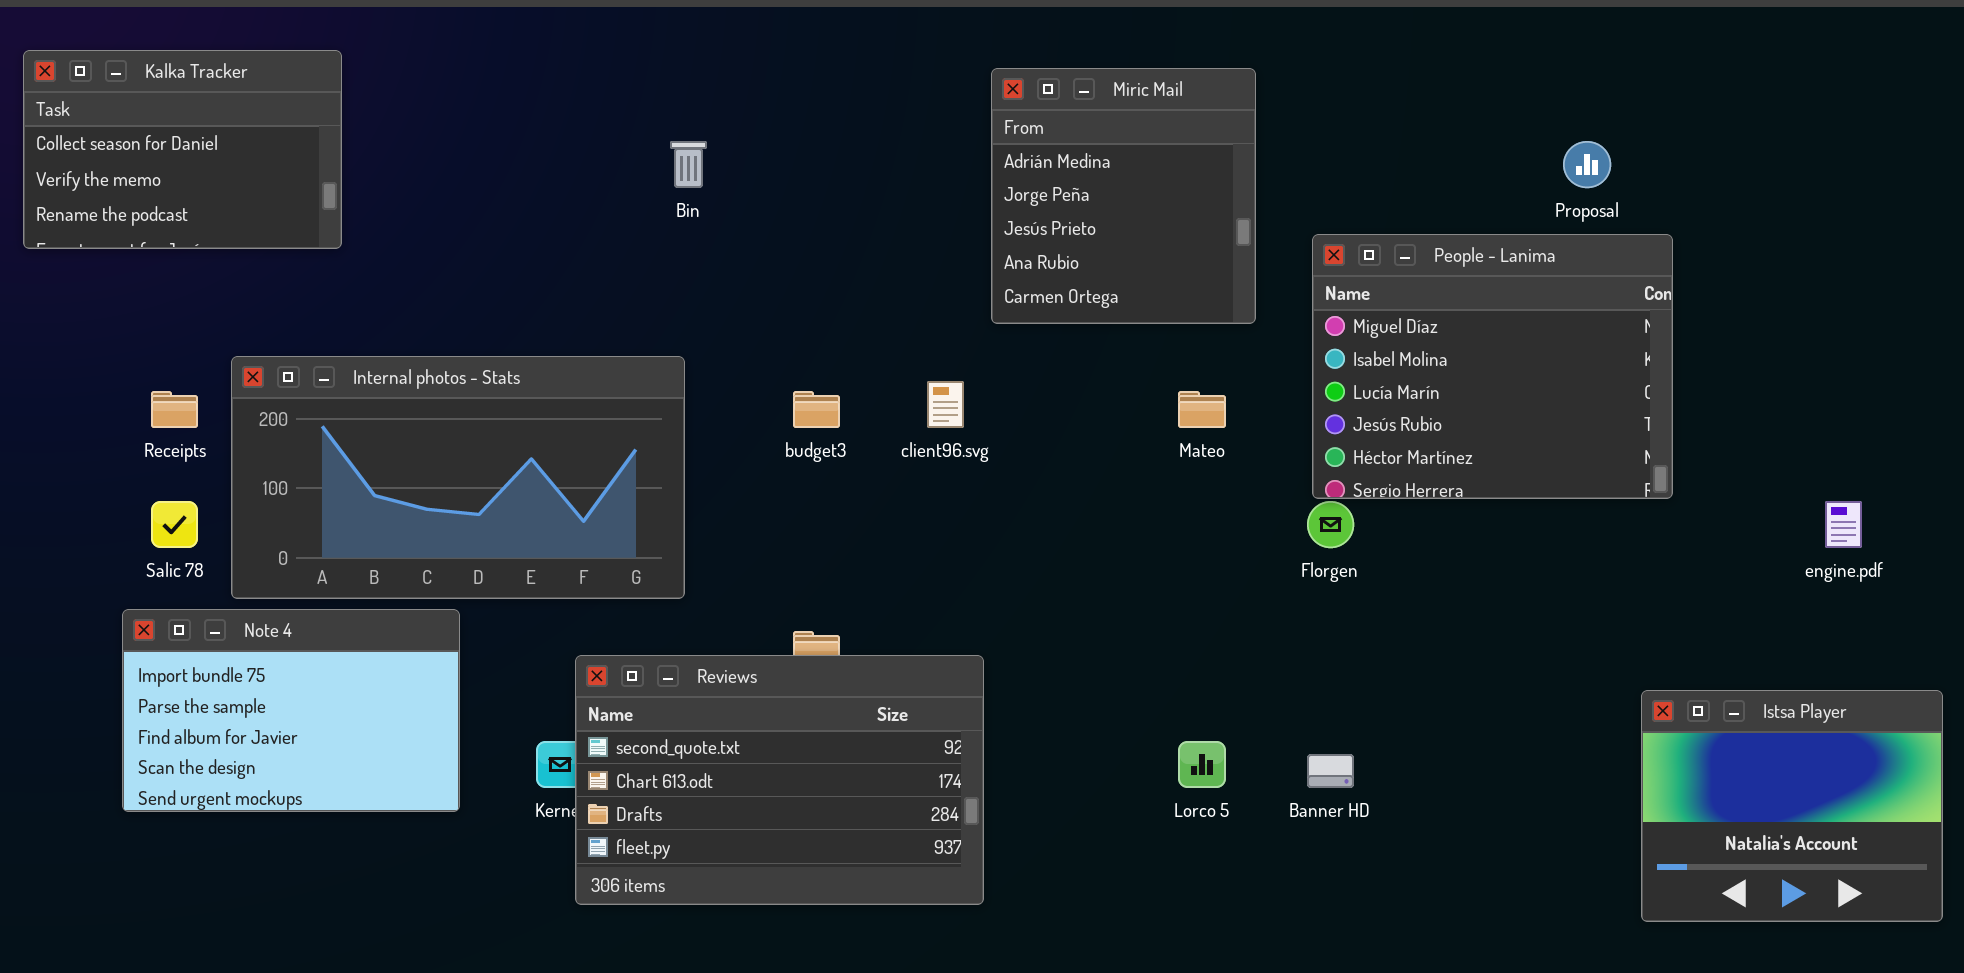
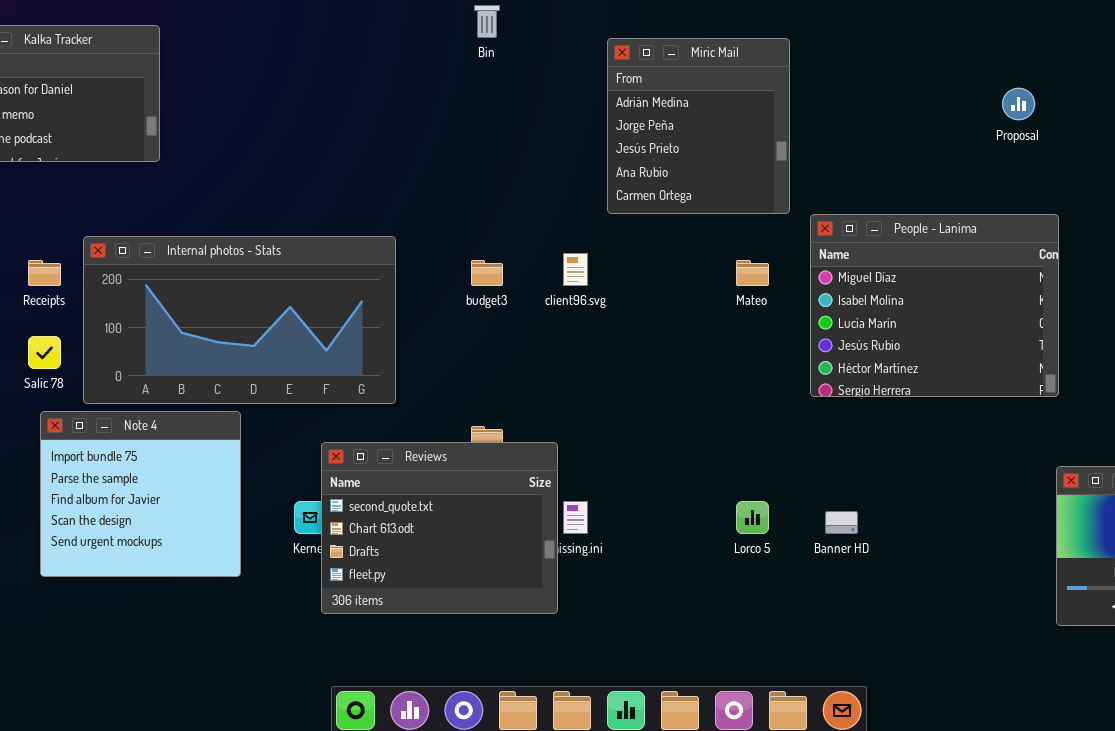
Bin: [670,141,707,188] -> [474,5,500,38], moved
People - Lanima: [1312,234,1673,499] -> [810,214,1059,397], moved
Note 4: [122,609,460,812] -> [40,411,241,577], resized
Reviews: [575,655,984,905] -> [321,442,558,614], resized

